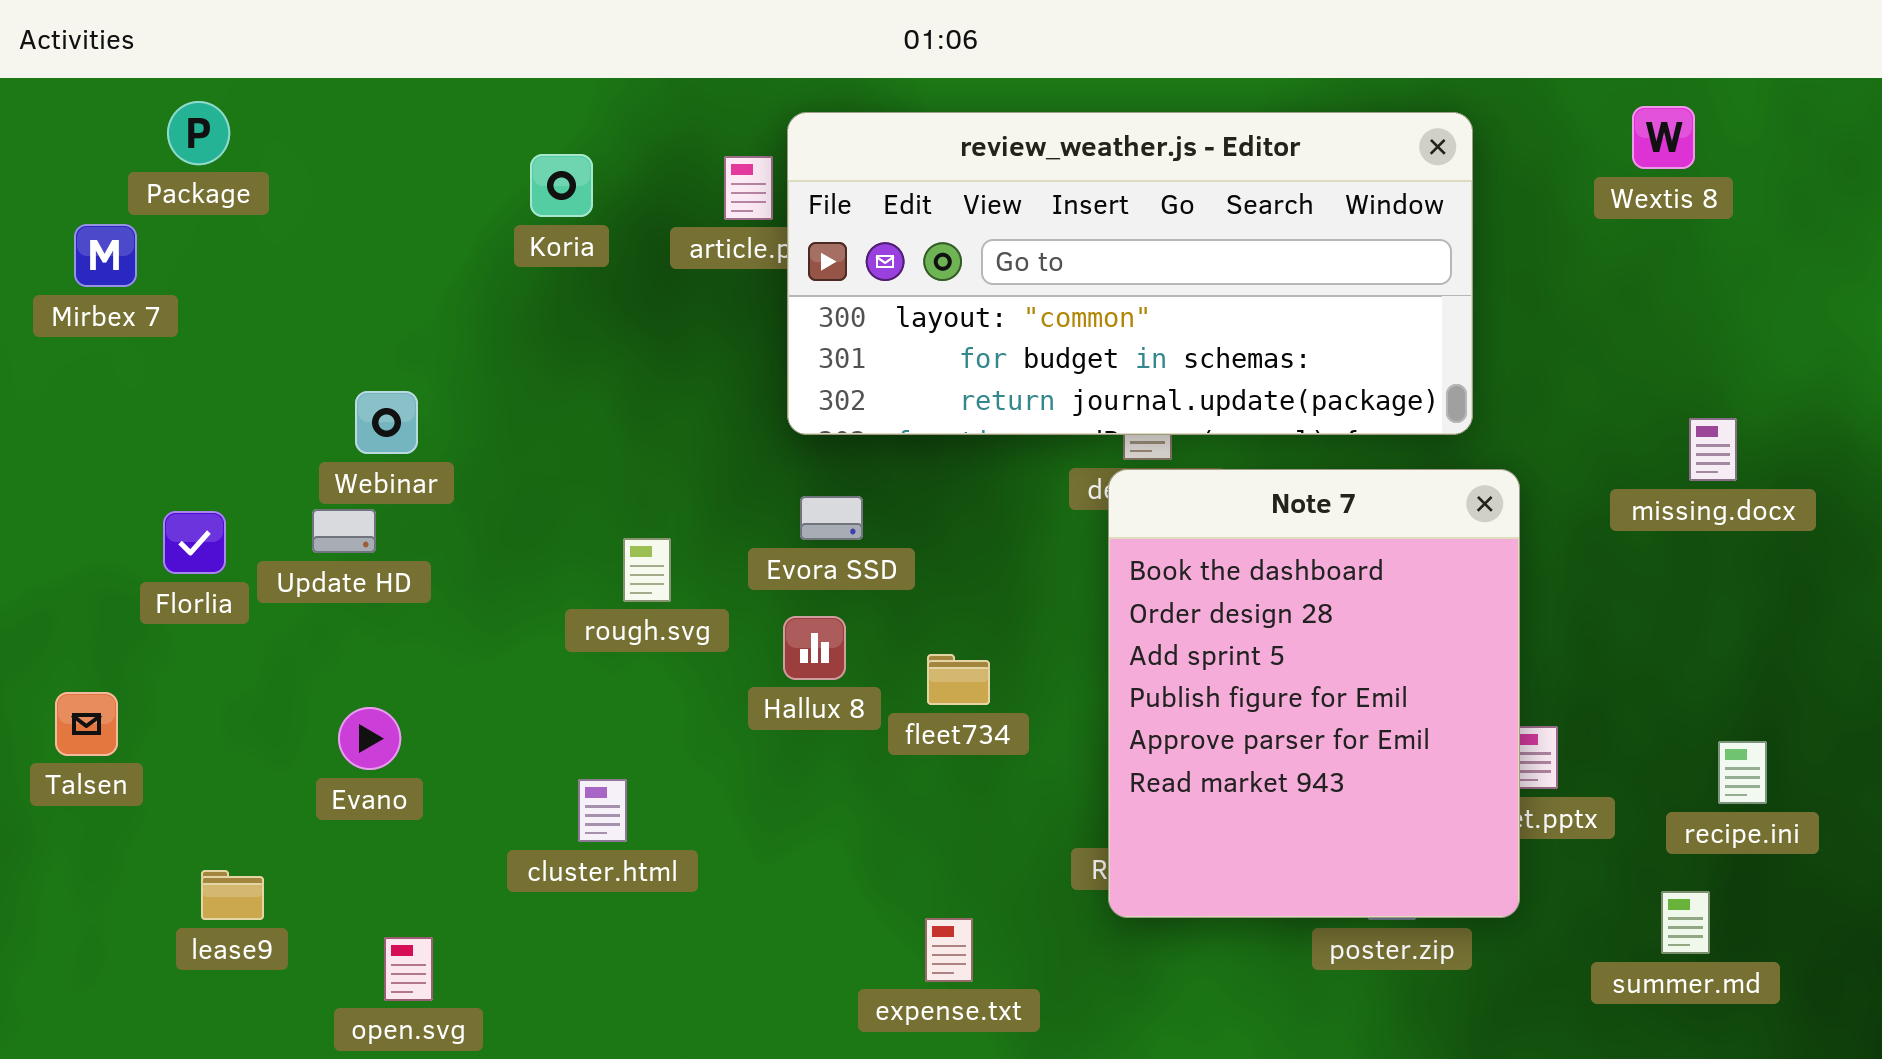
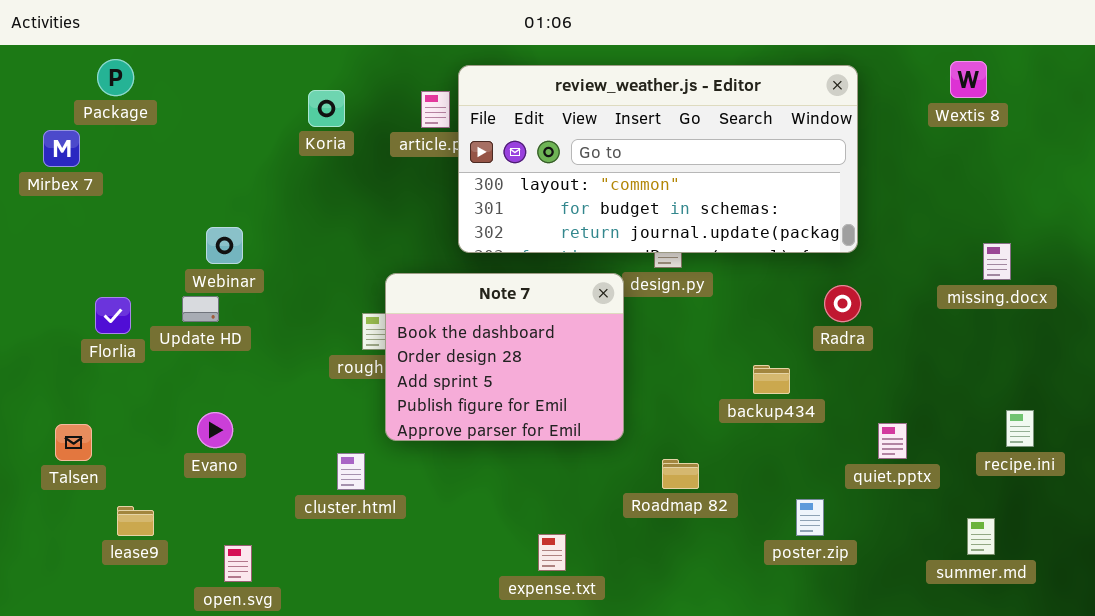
Note 7: [1108,469,1520,918] -> [385,273,624,441], moved, resized
Talsen: [55,692,118,756] -> [55,424,92,461], moved
recipe.ini: [1718,741,1767,804] -> [1006,410,1034,447], moved

